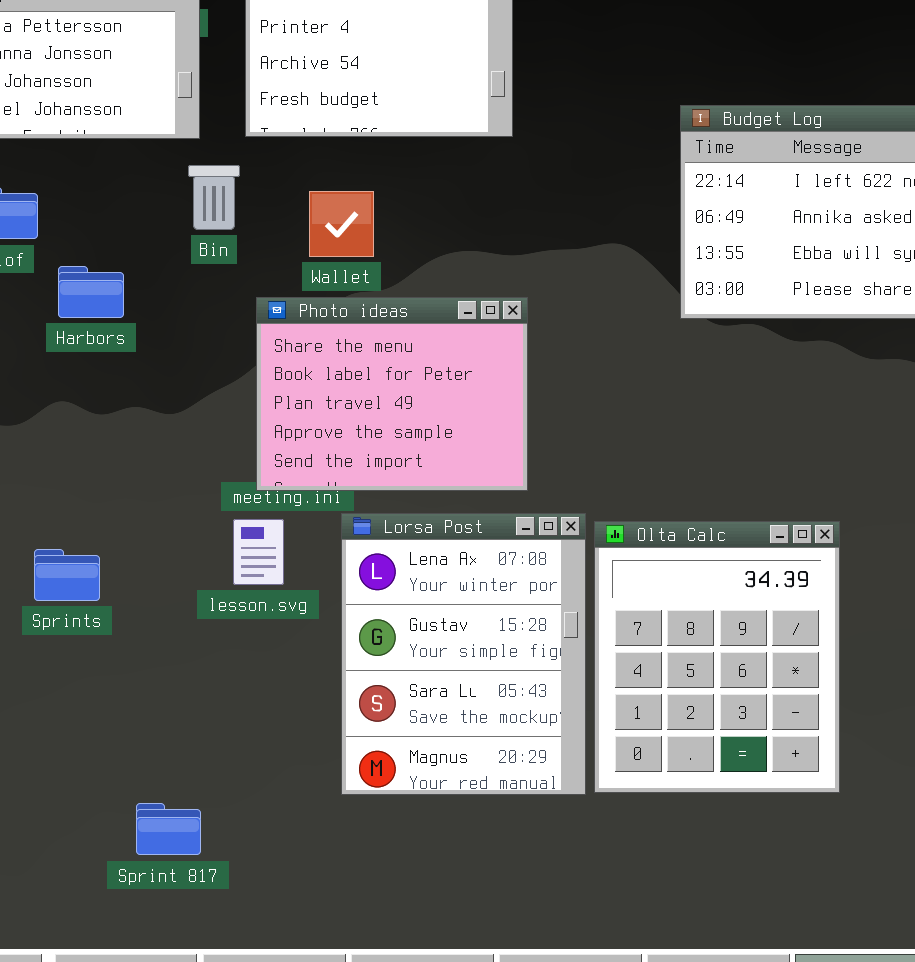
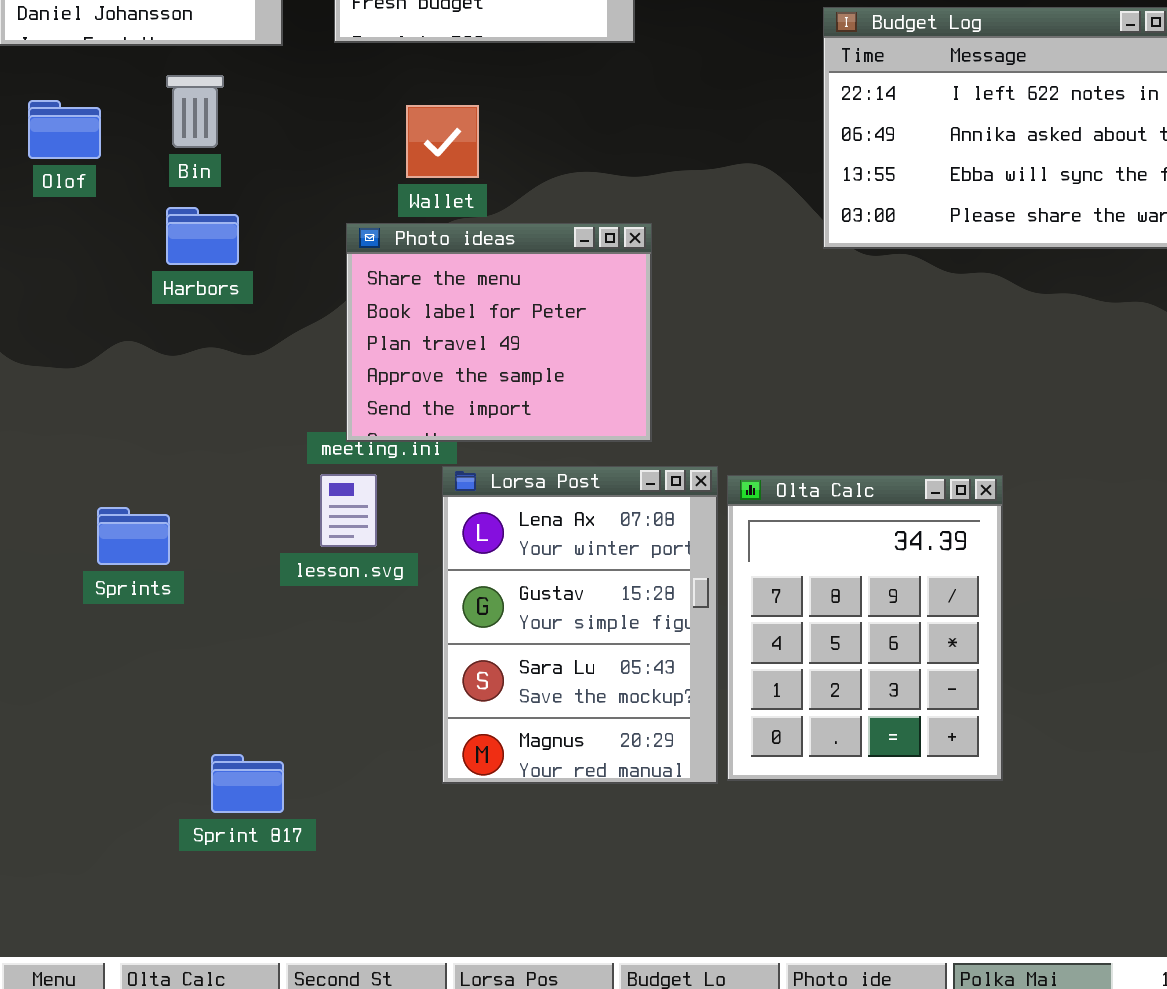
Bin: [188,165,240,230] -> [166,75,224,148], moved
Harbors: [58,266,124,318] -> [166,207,239,265], moved
Sprint 817: [136,803,201,855] -> [211,754,284,813], moved

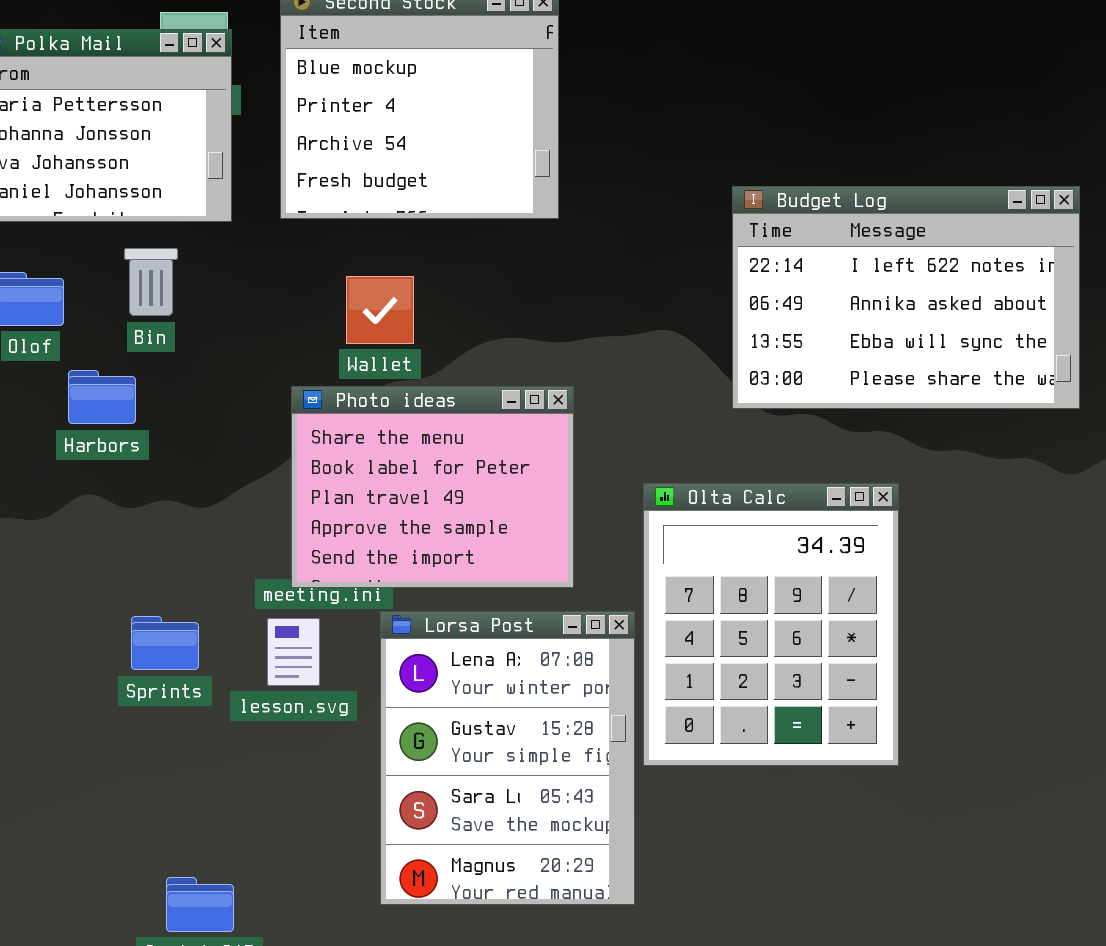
Harbors: [166,207,239,265] -> [68,370,136,424], moved
Olta Calc: [727,475,1003,781] -> [643,483,899,766], moved
Sprints: [97,507,170,565] -> [131,616,199,670], moved

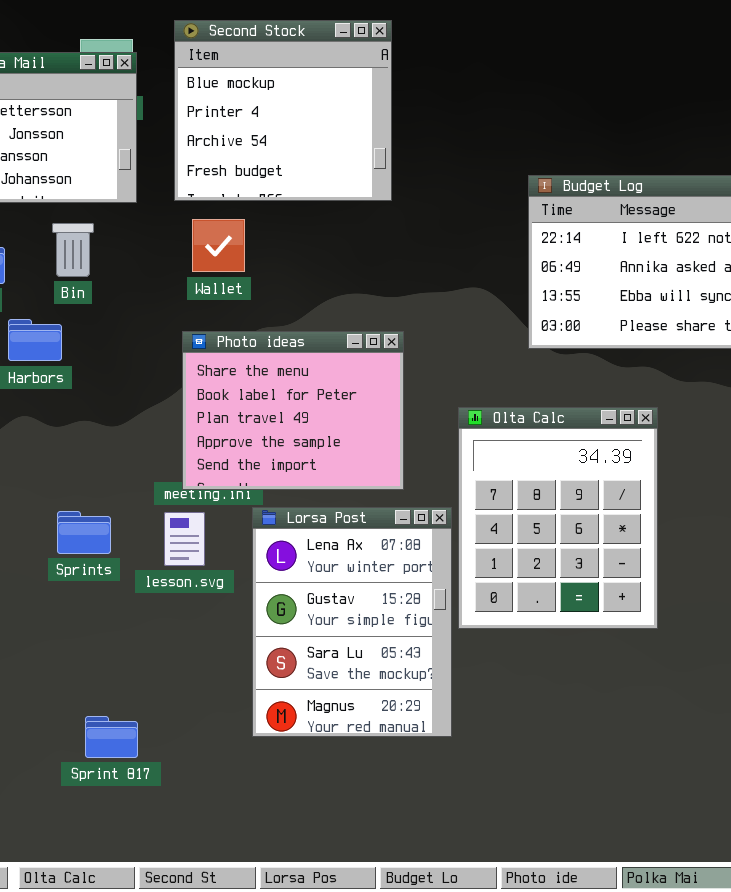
Wallet: [346,276,414,344] -> [192,219,245,272], moved

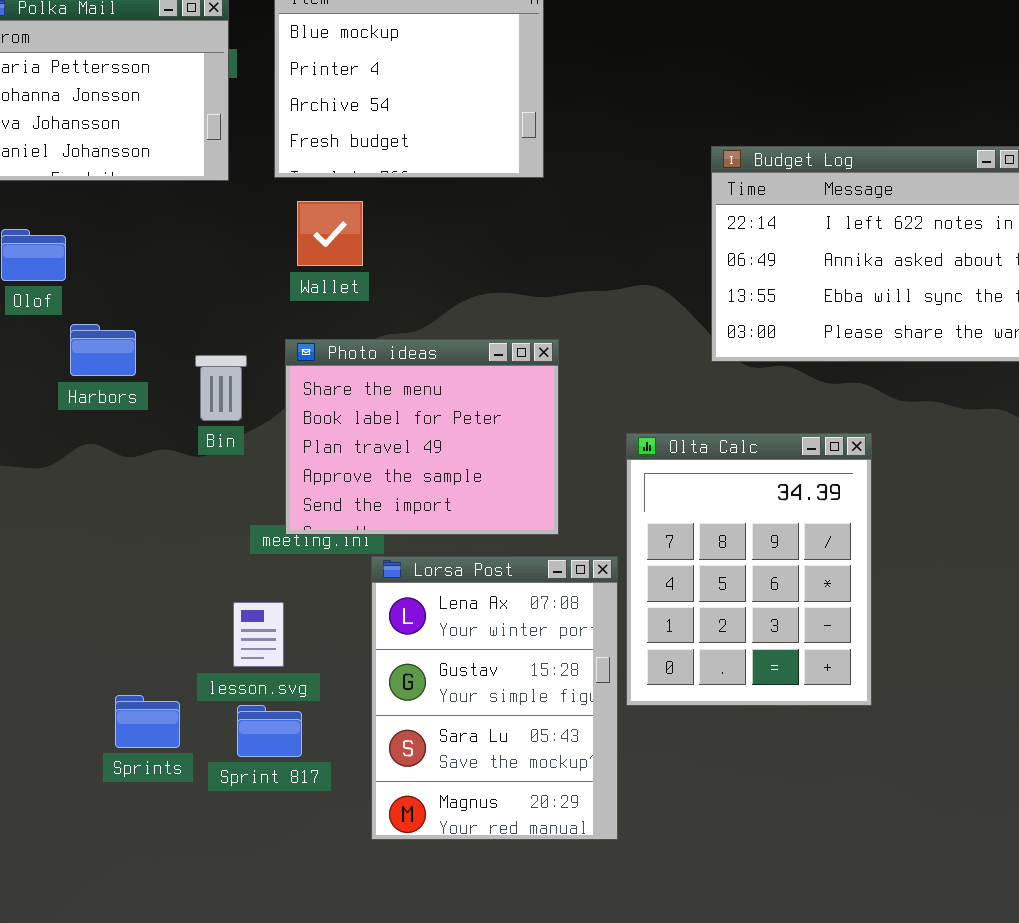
Bin: [52,223,94,277] -> [195,355,247,421], moved
Sprints: [57,511,111,554] -> [115,695,180,748], moved
lesson.svg: [164,512,205,566] -> [233,602,284,667], moved
Sprint 817: [85,716,138,758] -> [237,705,302,757], moved

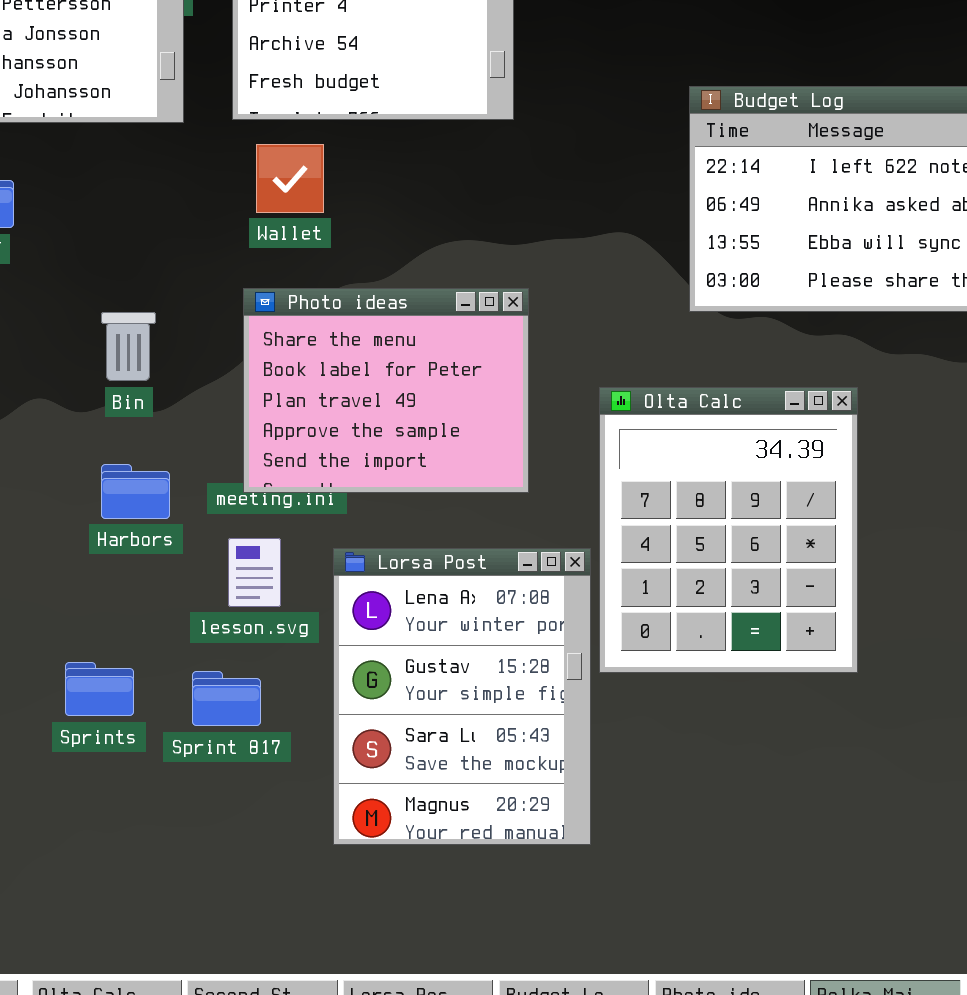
Harbors: [70,324,136,376] -> [101,464,170,519], moved
Bin: [195,355,247,421] -> [101,312,156,381], moved
Lorsa Post: [371,556,618,840] -> [333,548,591,845], moved
lesson.svg: [233,602,284,667] -> [228,538,281,607], moved

